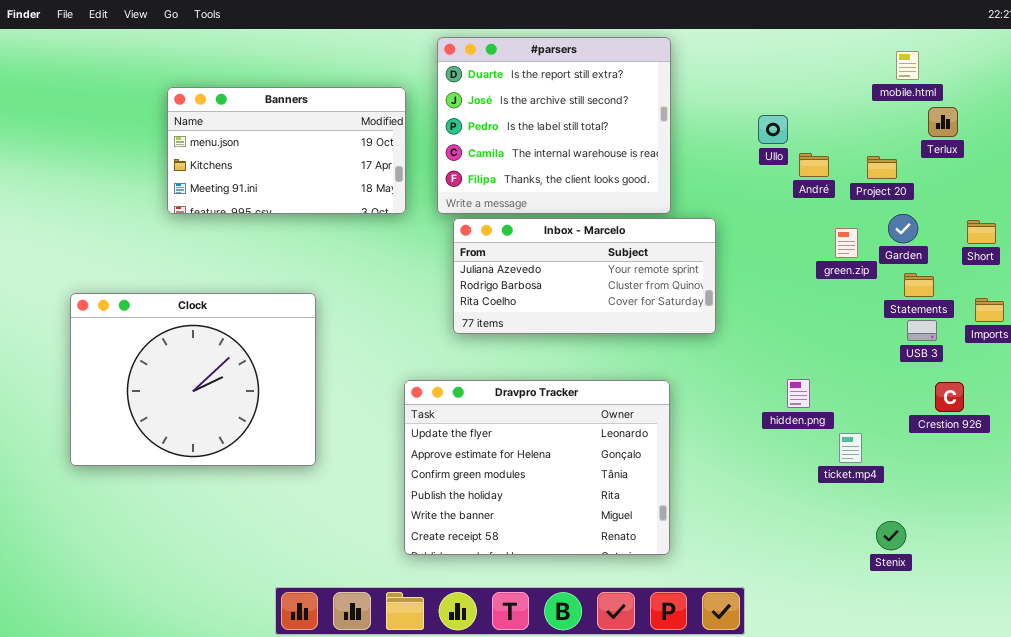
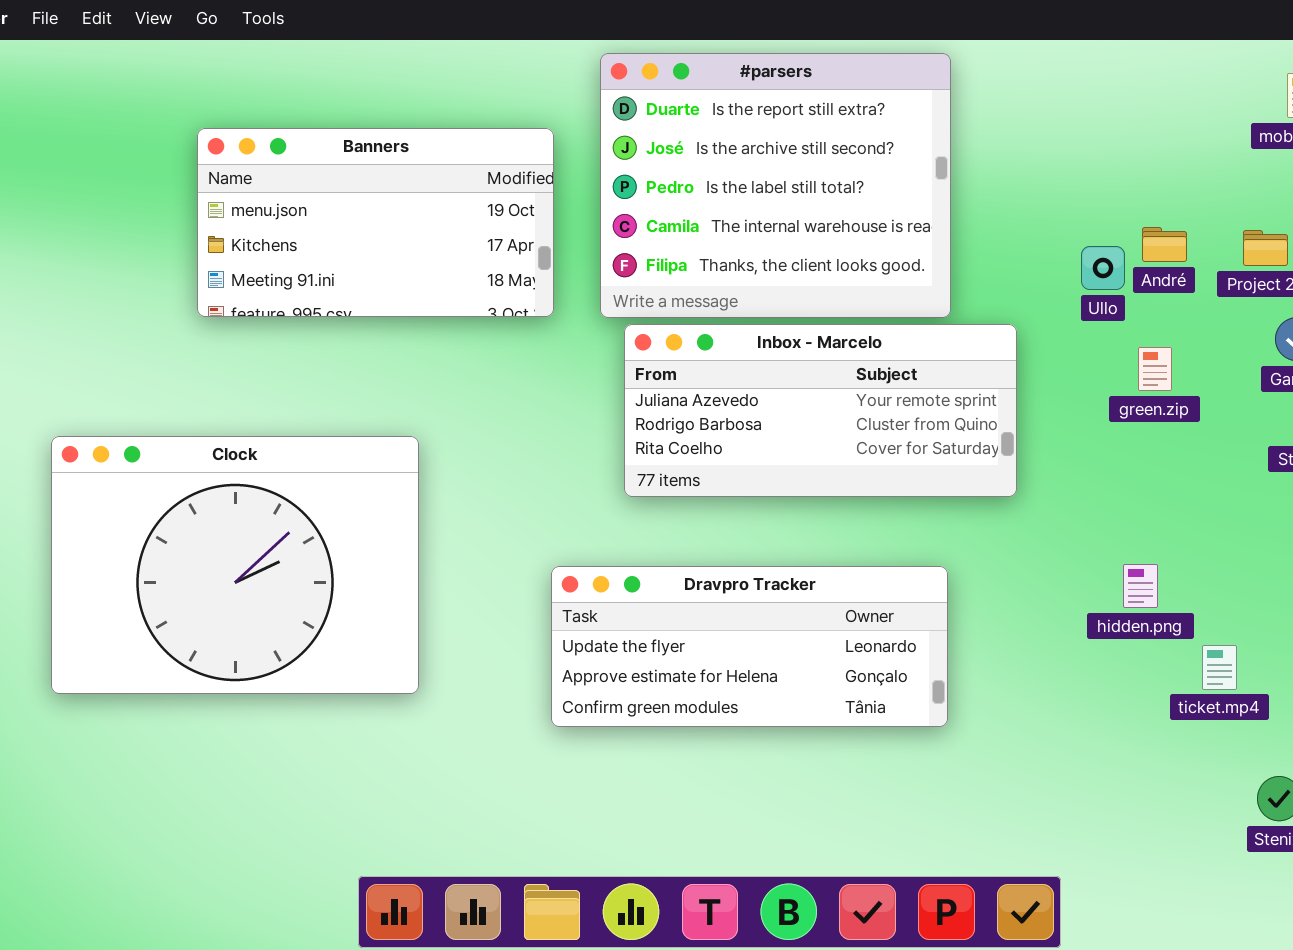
Ullo: [758,115,788,144] -> [1081,246,1125,290], moved
green.zip: [835,228,858,258] -> [1138,347,1172,391], moved
Dravpro Tracker: [404,380,670,555] -> [551,566,948,727], resized

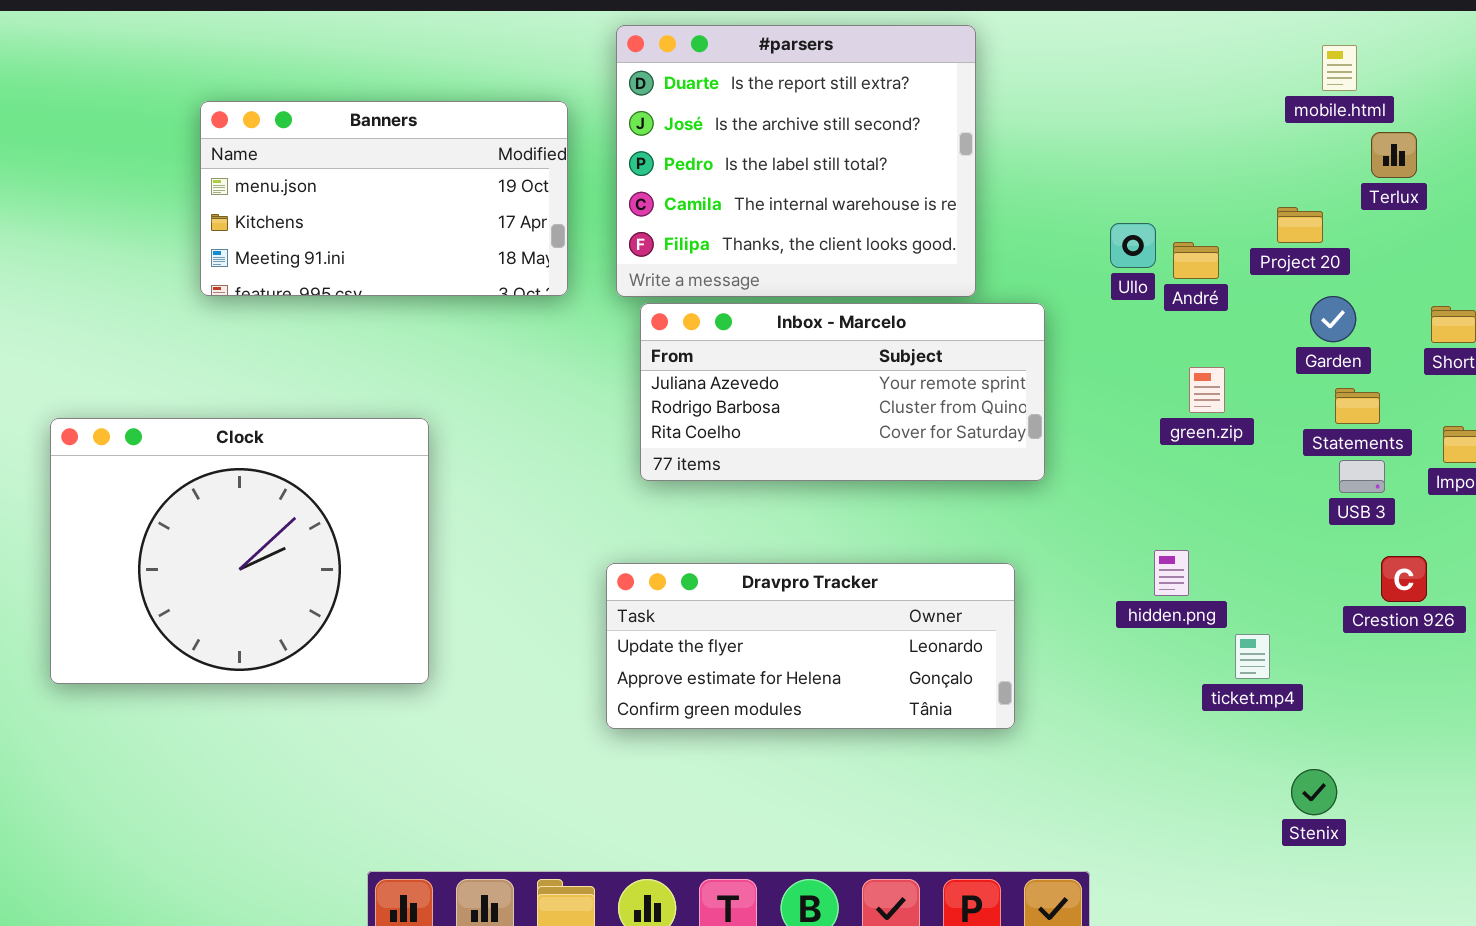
André: [1142,227,1187,262] -> [1173,242,1219,279], moved
green.zip: [1138,347,1172,391] -> [1189,367,1225,413], moved
Dravpro Tracker: [551,566,948,727] -> [606,563,1015,729], moved

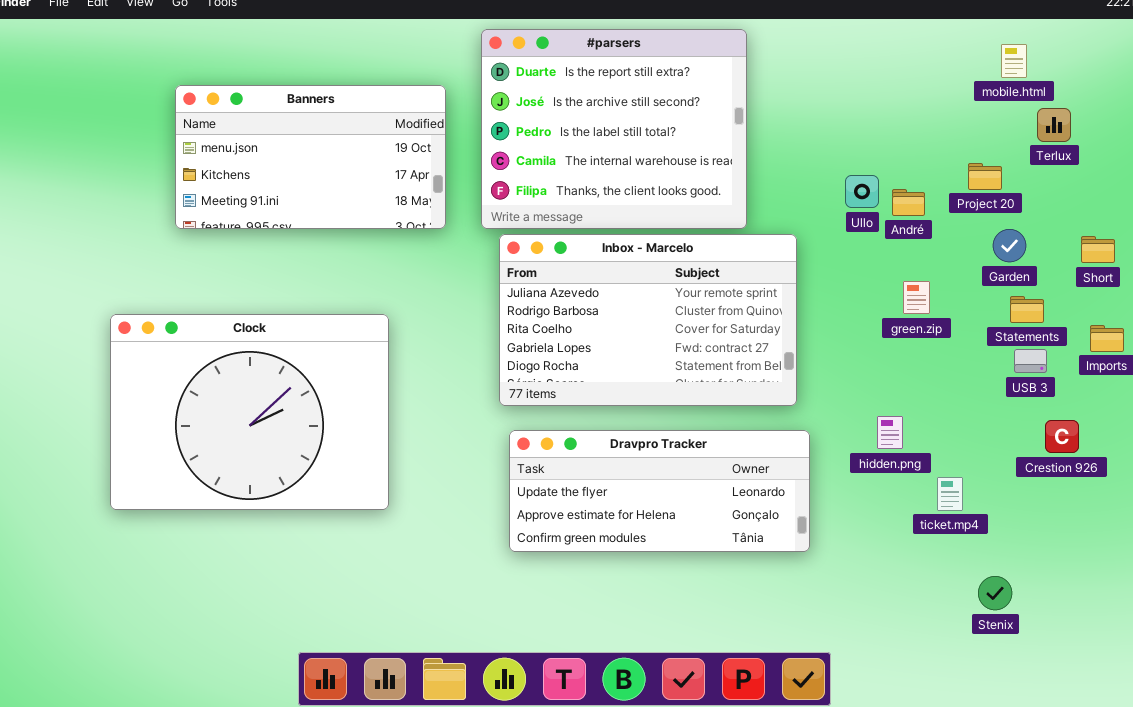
Inbox - Marcelo: [640,303,1045,481] -> [499,234,797,406], resized
Clock: [50,418,429,684] -> [110,314,389,510], moved
Dravpro Tracker: [606,563,1015,729] -> [509,430,810,552], moved

